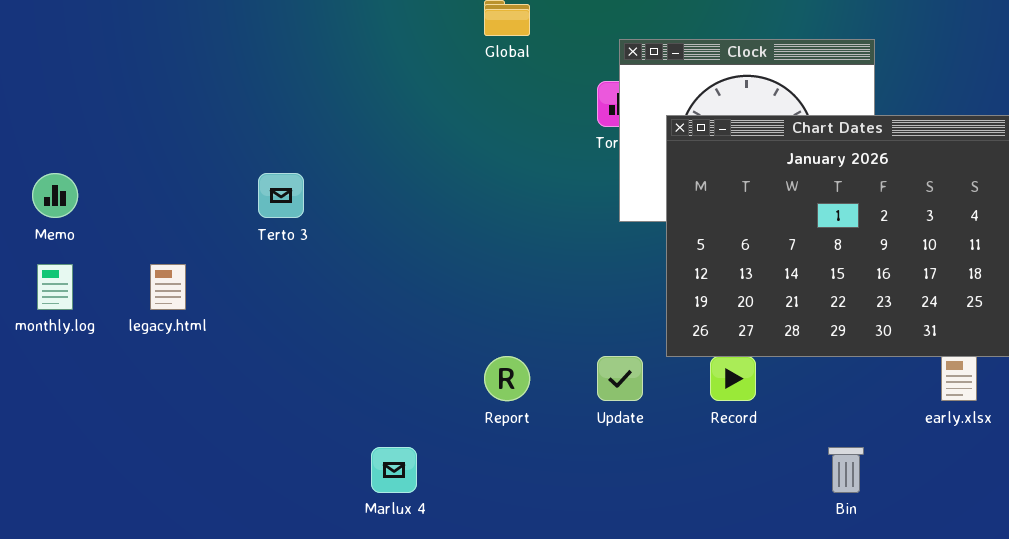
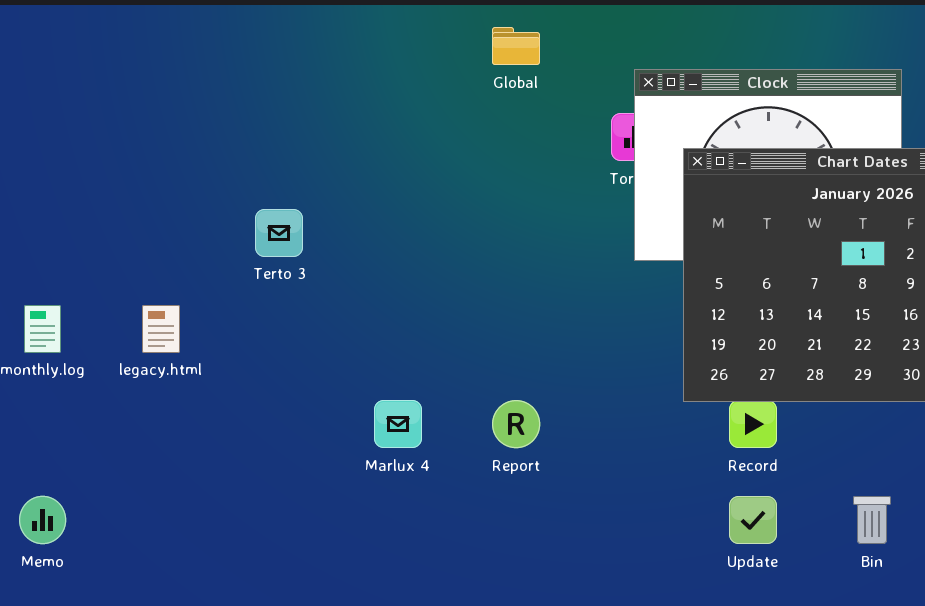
Memo: [32,173,78,218] -> [19,496,66,544], moved
Update: [597,356,643,401] -> [729,496,777,544], moved
Marlux 4: [371,447,417,493] -> [374,400,422,448], moved

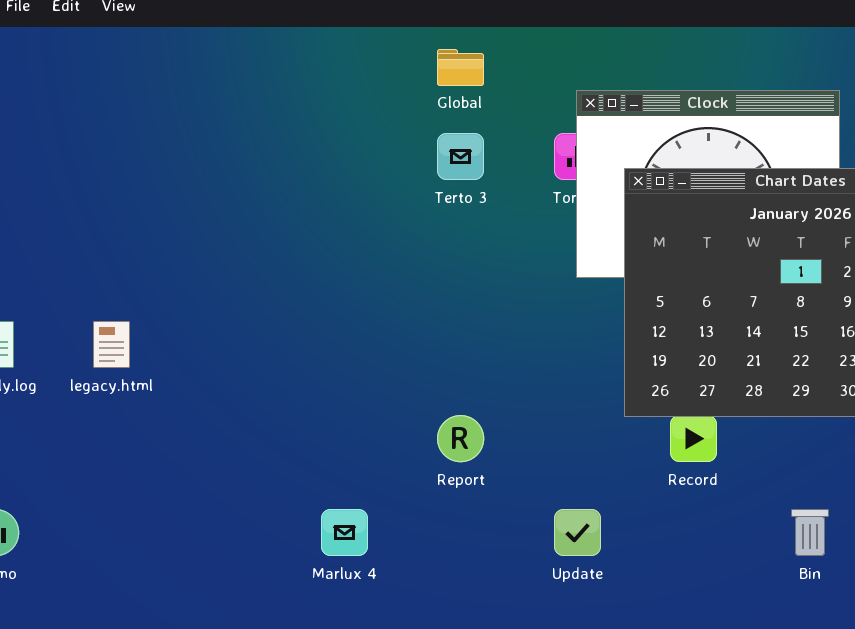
Terto 3: [255,209,303,257] -> [437,133,484,180], moved
Marlux 4: [374,400,422,448] -> [321,509,368,556], moved
Update: [729,496,777,544] -> [554,509,601,556], moved

